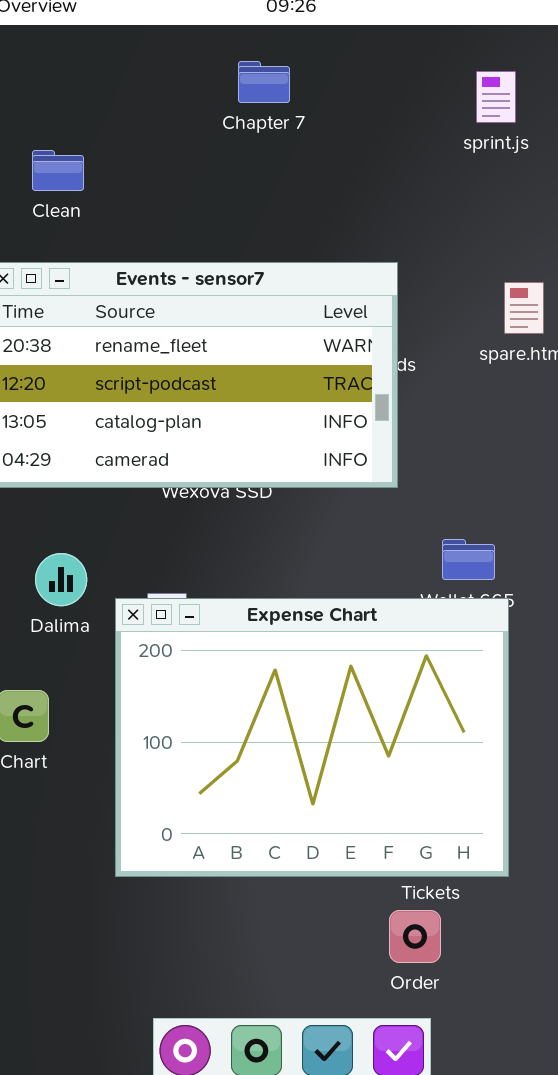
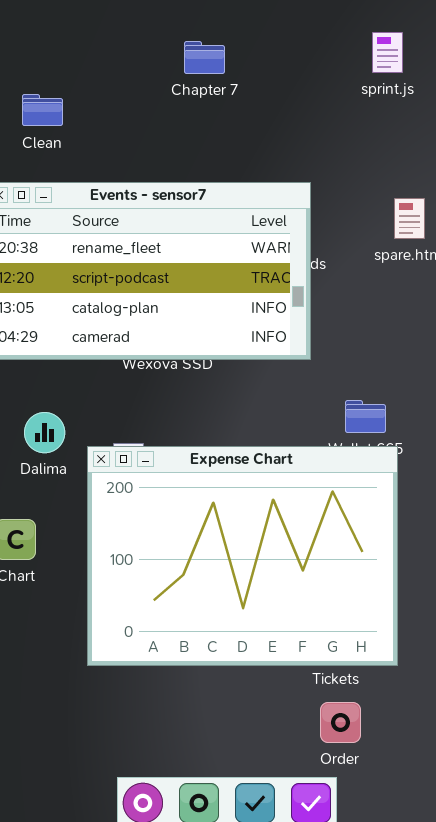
Chapter 7: [238,61,290,103] -> [184,41,225,74], moved
Order: [389,910,441,963] -> [320,702,361,743], moved

